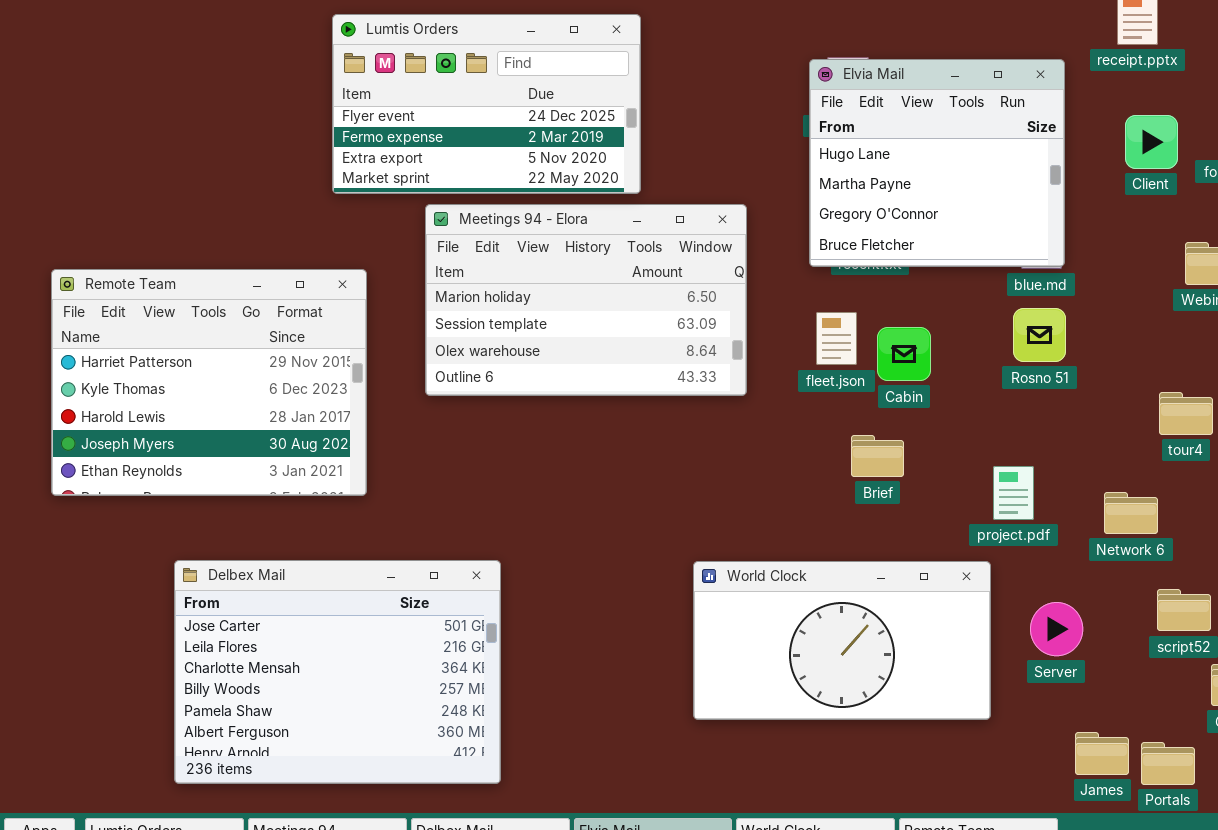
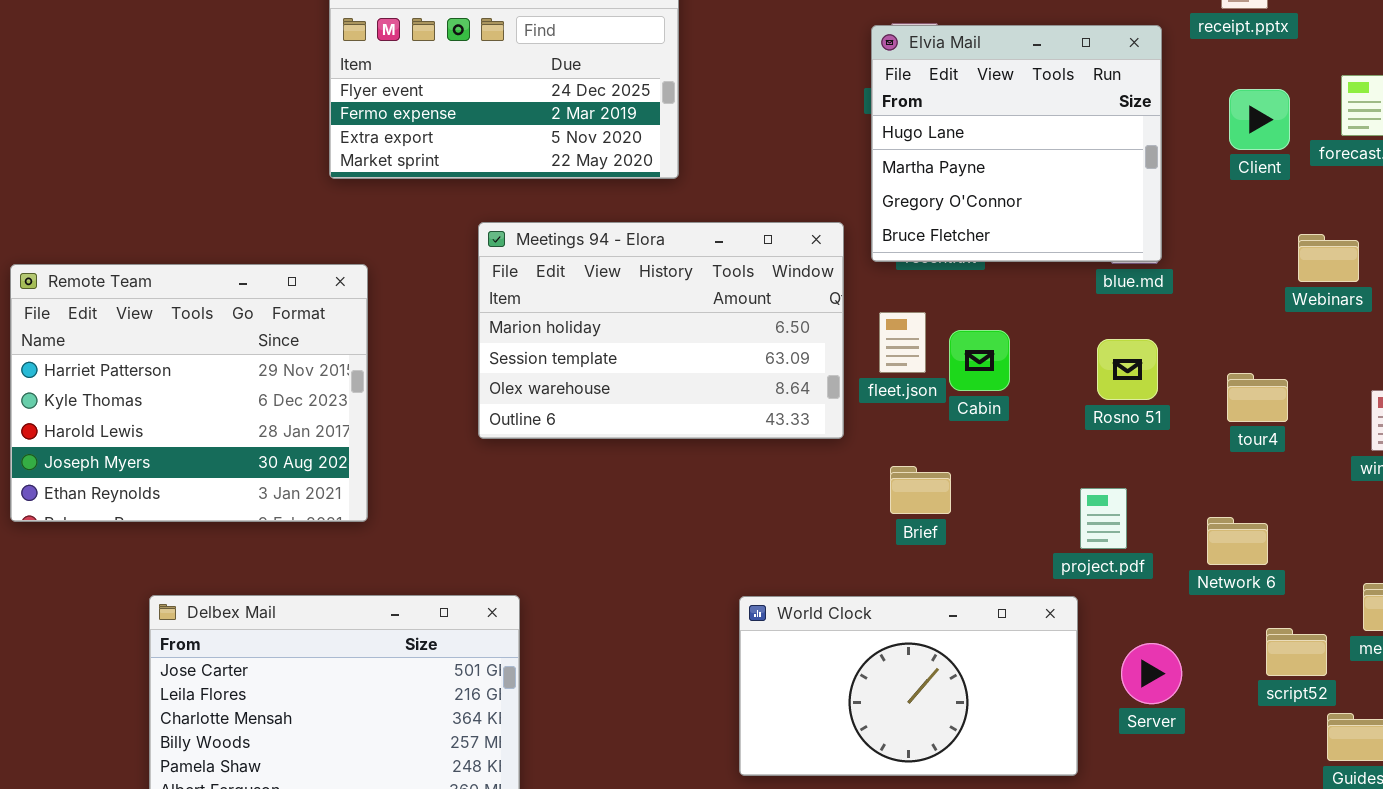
Meetings 94 - Elora: [425,204,747,396] -> [478,222,844,439], moved
Rosno 51: [1013,308,1066,362] -> [1097,339,1158,400], moved
tour4: [1159,392,1213,435] -> [1227,373,1288,422], moved
Brief: [851,435,904,477] -> [890,466,951,514], moved

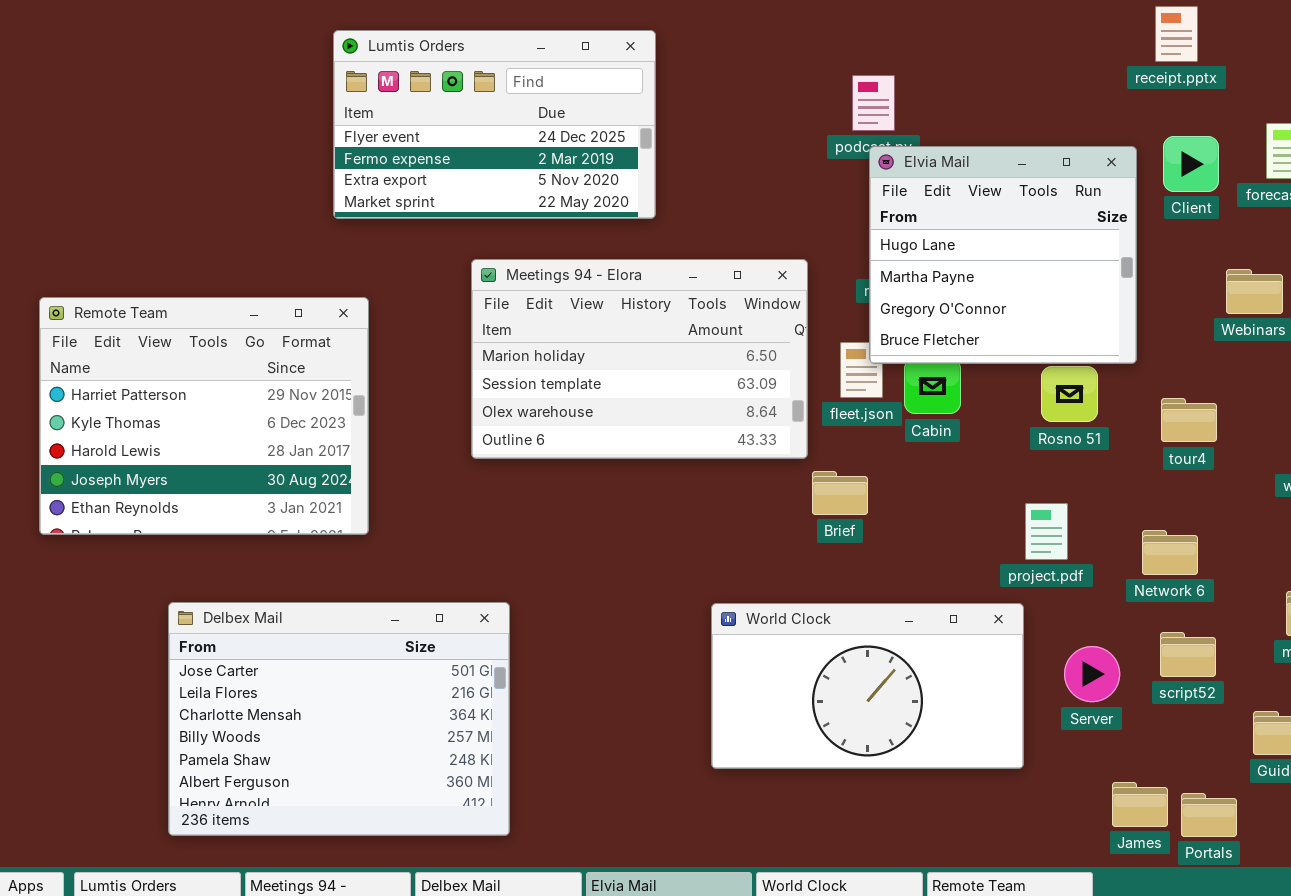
Elvia Mail: [871,25,1162,262] -> [869,146,1137,364], moved
Brief: [890,466,951,514] -> [812,471,868,515], moved
script52: [1266,628,1327,676] -> [1160,632,1216,677], moved

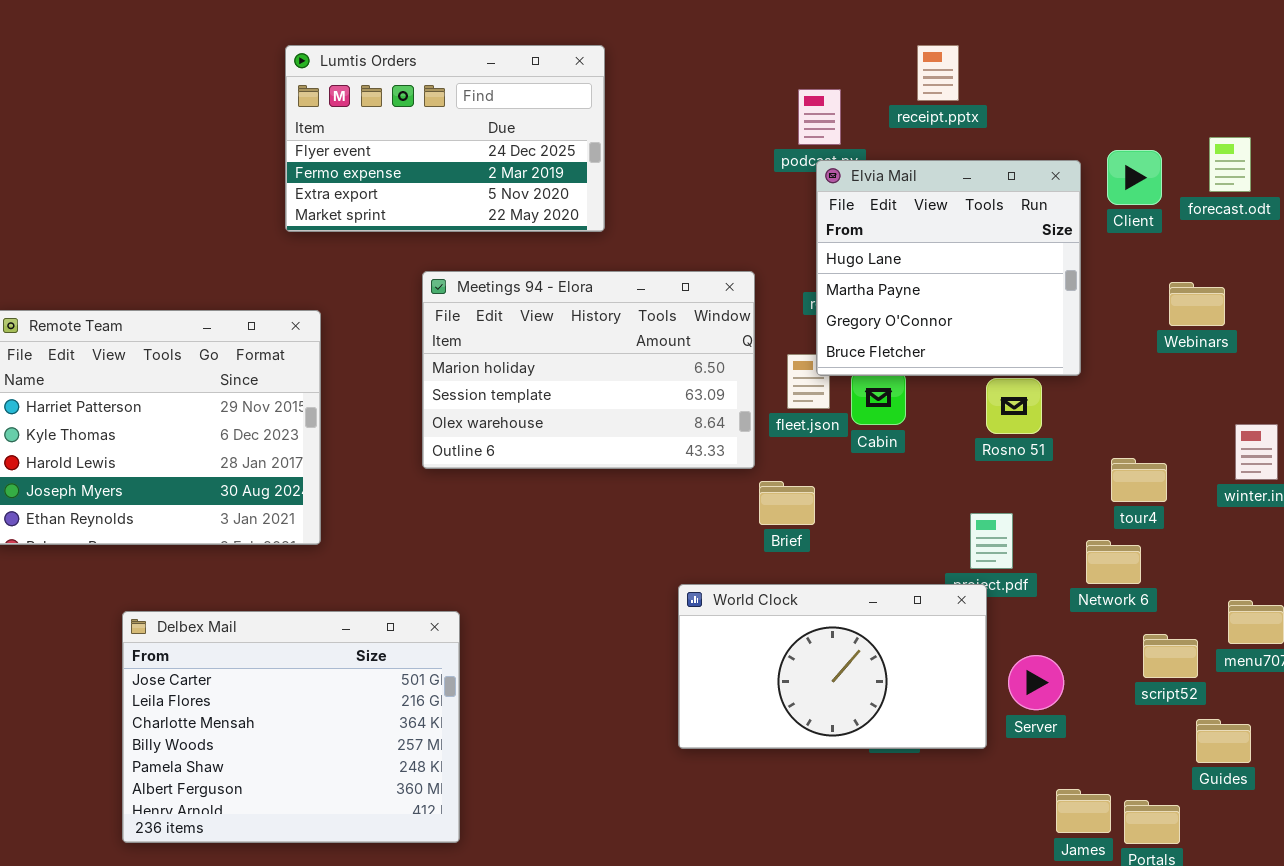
receipt.pptx: [1155,6,1198,62] -> [917,45,959,101], moved
tour4: [1161,398,1217,442] -> [1111,458,1167,502], moved
World Clock: [711,603,1024,769] -> [678,584,987,749], moved
script52: [1160,632,1216,677] -> [1143,634,1198,678], moved

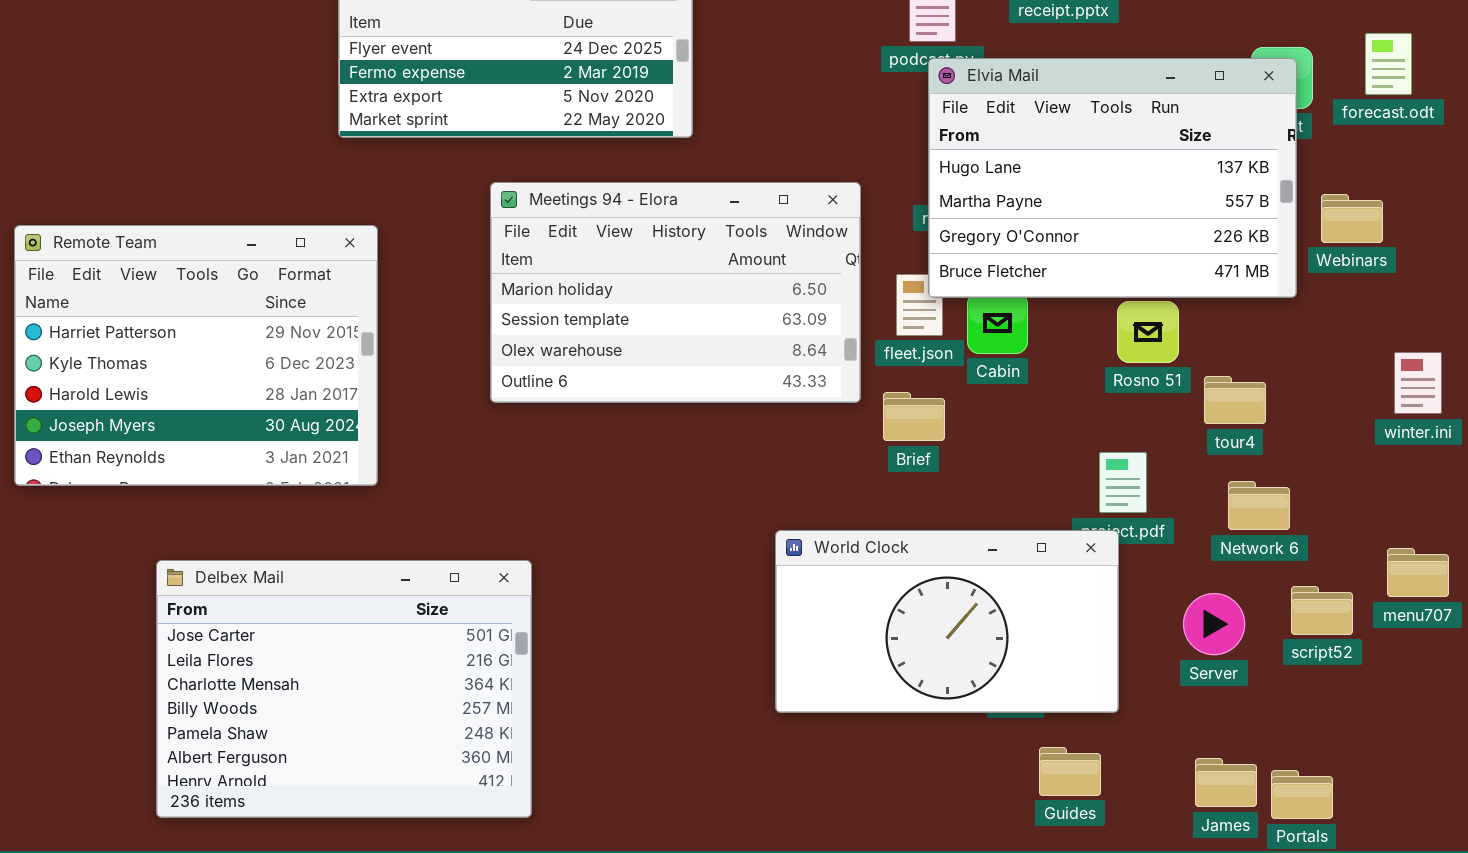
Elvia Mail: [816,160,1081,376] -> [928,58,1297,298], resized
tour4: [1111,458,1167,502] -> [1204,376,1266,424], moved
Brief: [759,481,815,525] -> [883,392,945,441], moved
Server: [1008,655,1064,710] -> [1183,593,1245,655], moved
Guides: [1196,719,1251,763] -> [1039,747,1101,796], moved

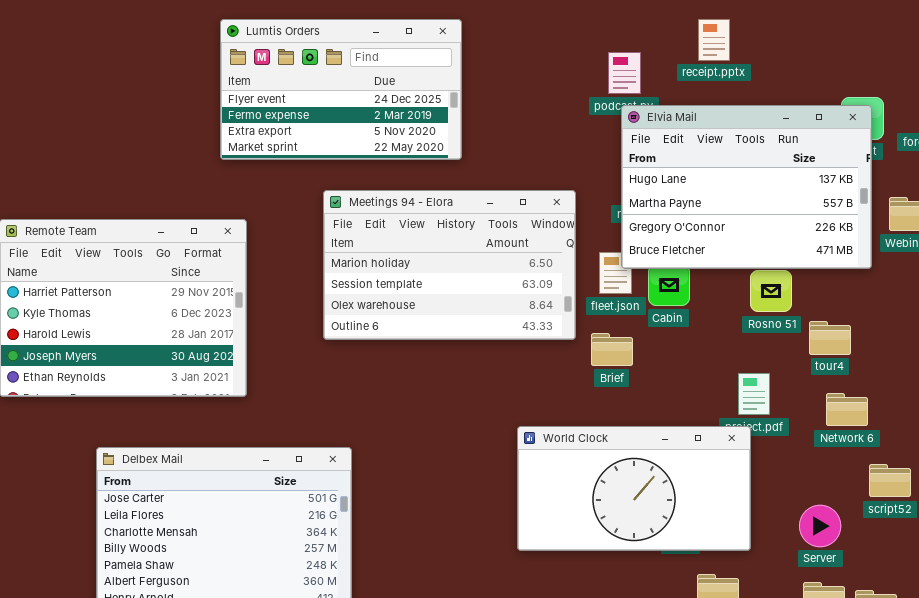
Server: [1183,593,1245,655] -> [799,505,841,547], moved

